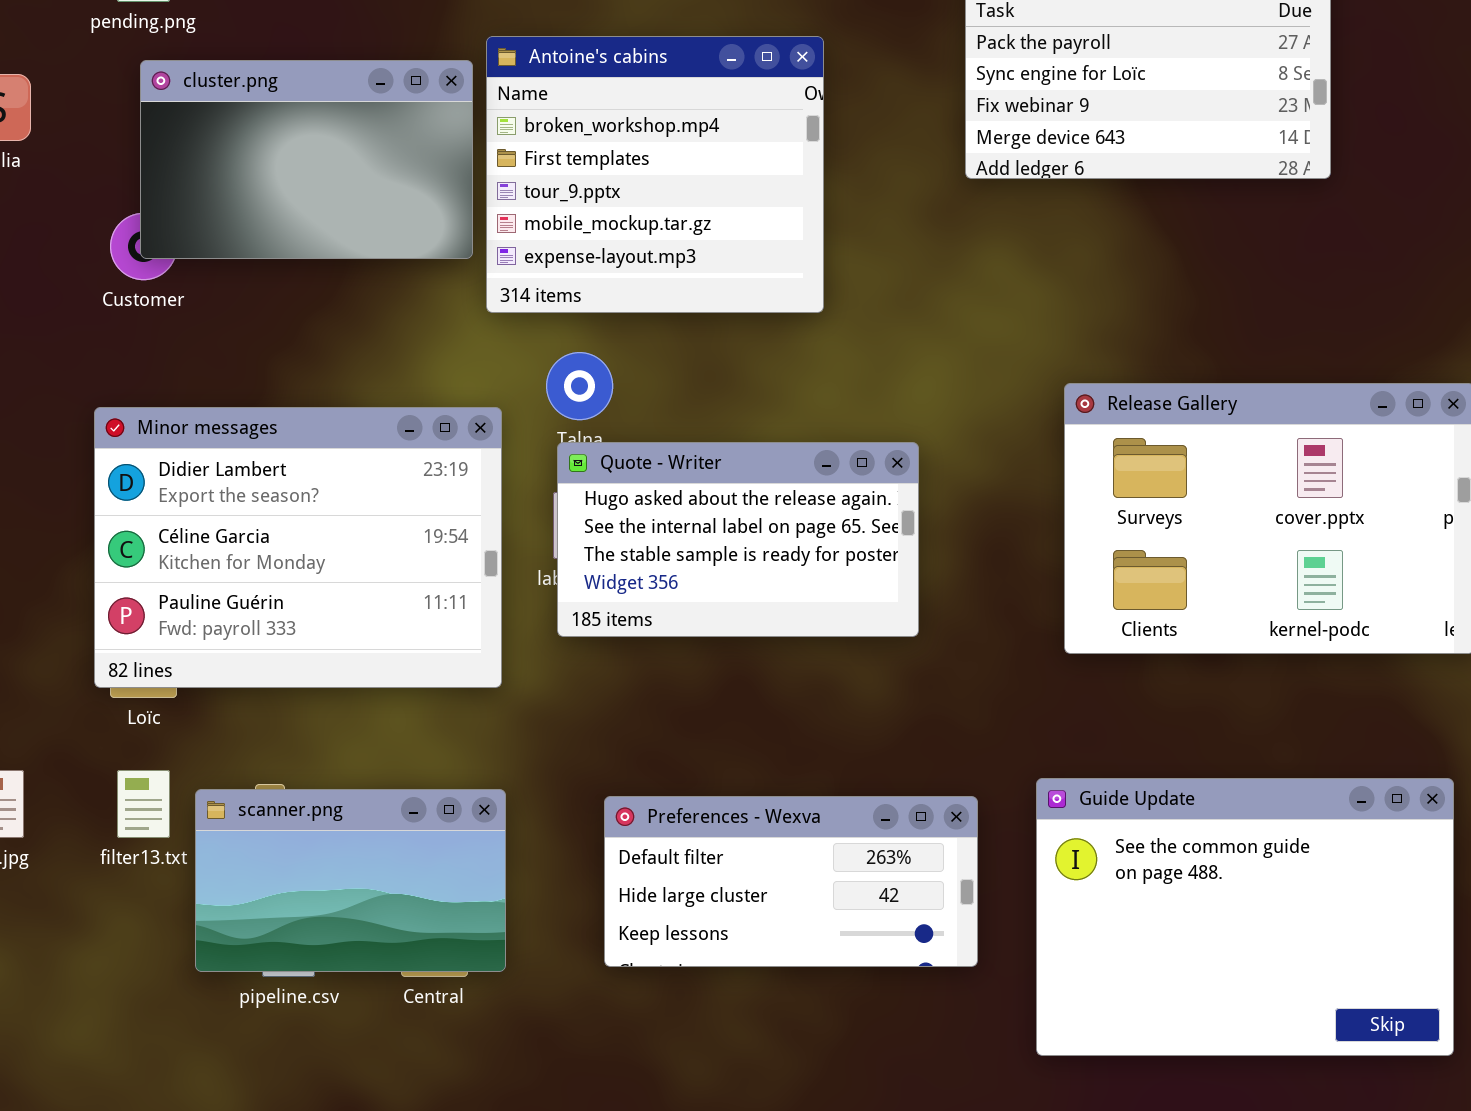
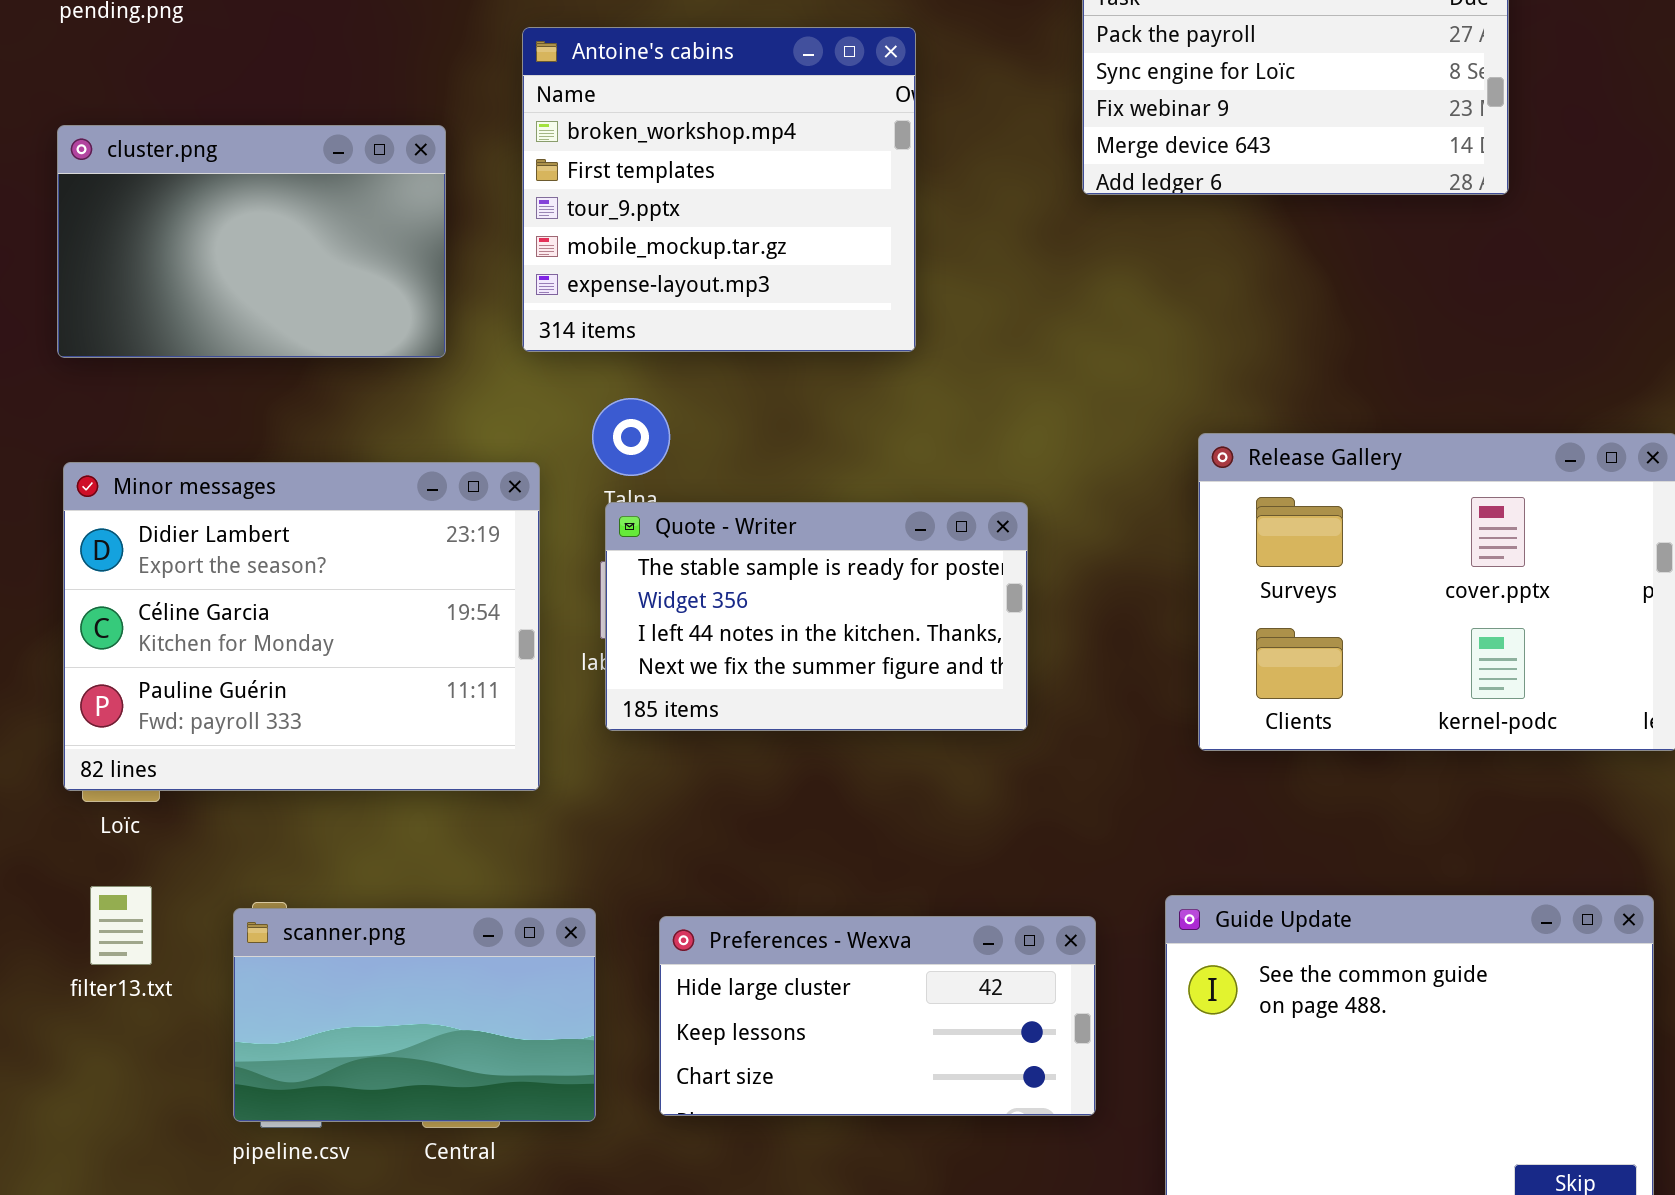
cluster.png: [140,60,473,259] -> [57,125,446,358], moved
Quote - Writer: [557,442,919,637] -> [605,502,1028,731], scrolled down 2 rows
scanner.png: [195,789,506,972] -> [233,908,596,1122], moved
Preferences - Wexva: [604,796,978,967] -> [659,916,1096,1116], scrolled down 1 row

